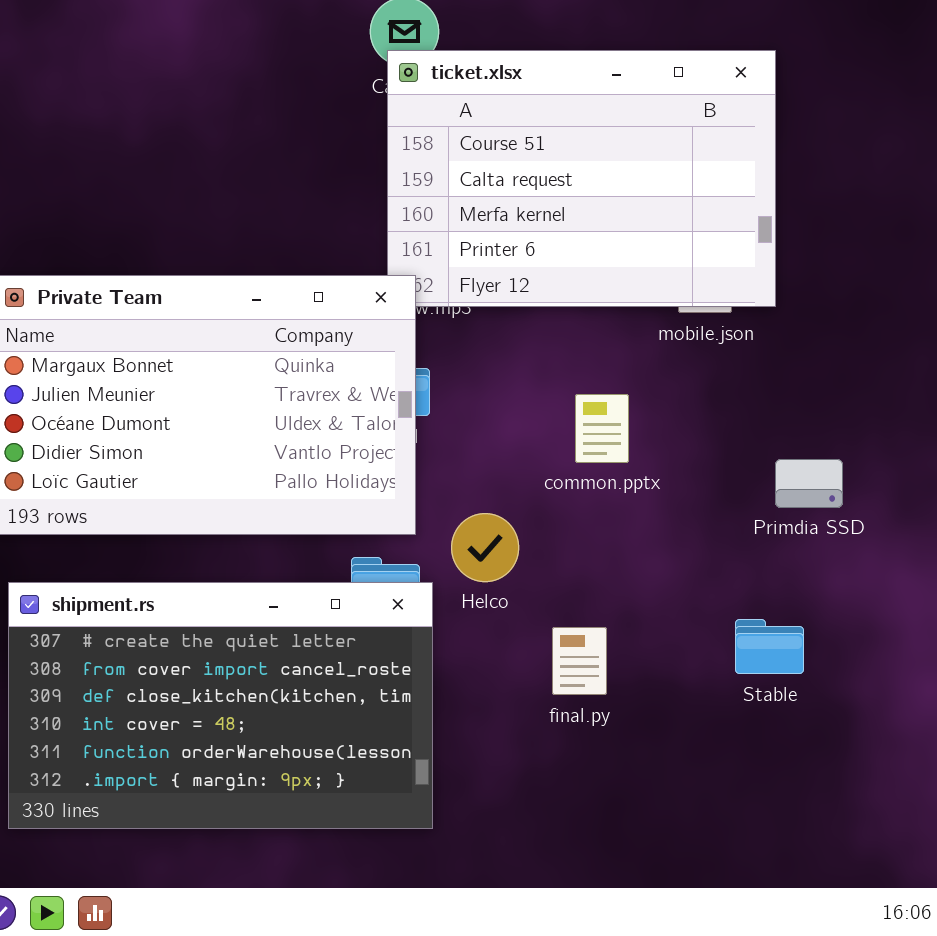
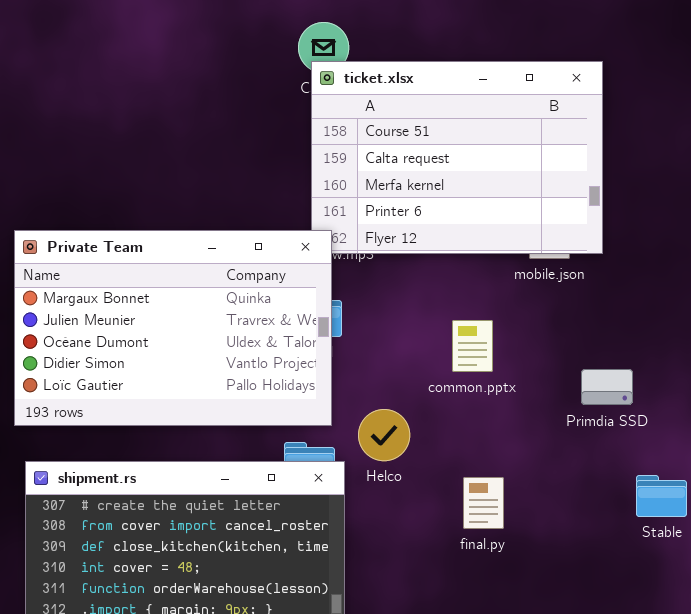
Primdia SSD: [775,459,843,508] -> [581,369,633,405], moved
Stable: [735,619,804,674] -> [636,475,687,517], moved
final.py: [552,627,607,695] -> [463,477,504,529], moved

